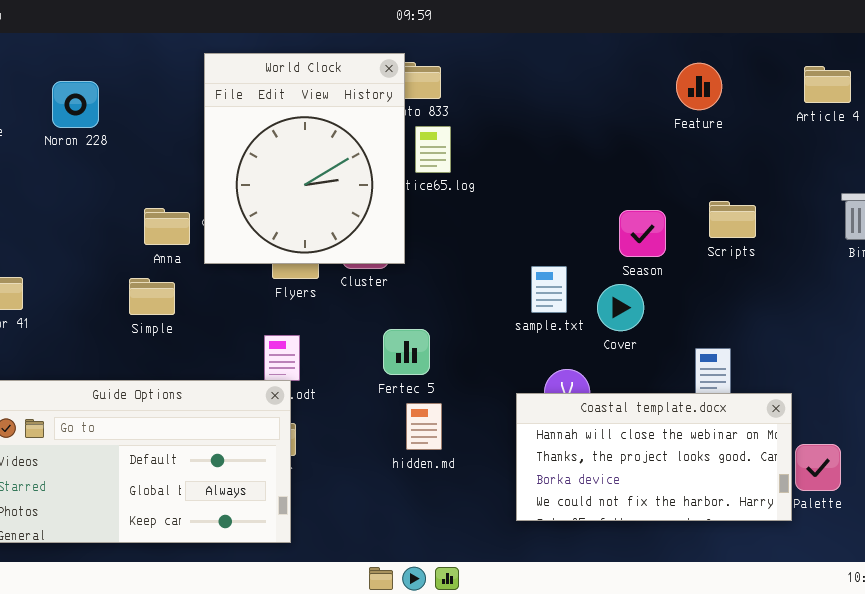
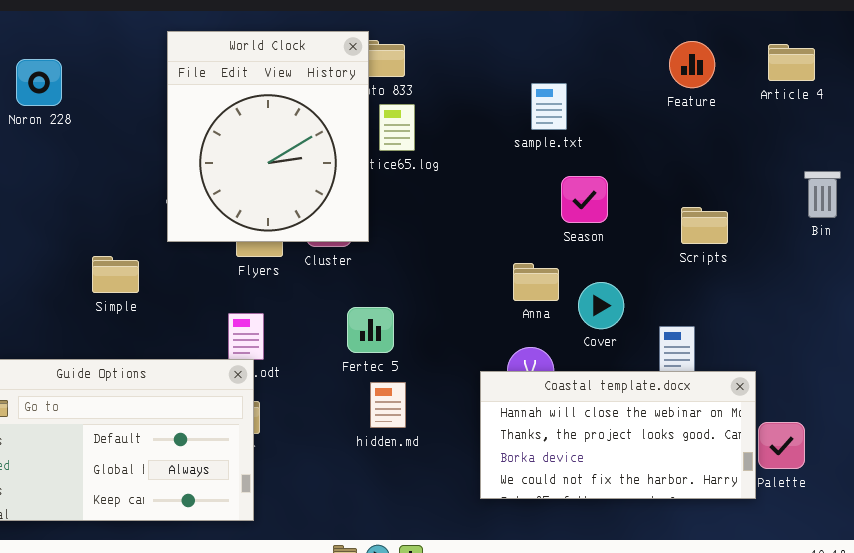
Feature: [676,63,722,110] -> [669,41,715,88], moved
Scripts: [709,201,756,238] -> [681,207,728,244], moved
Anna: [144,208,190,245] -> [513,263,559,301], moved
Season: [619,210,666,257] -> [561,176,608,223], moved
sample.txt: [531,266,567,313] -> [531,83,567,130], moved
Cover: [597,284,644,331] -> [578,282,624,329], moved

